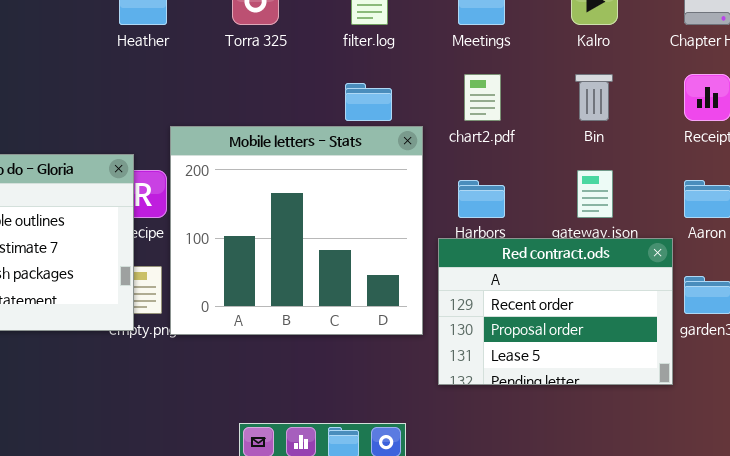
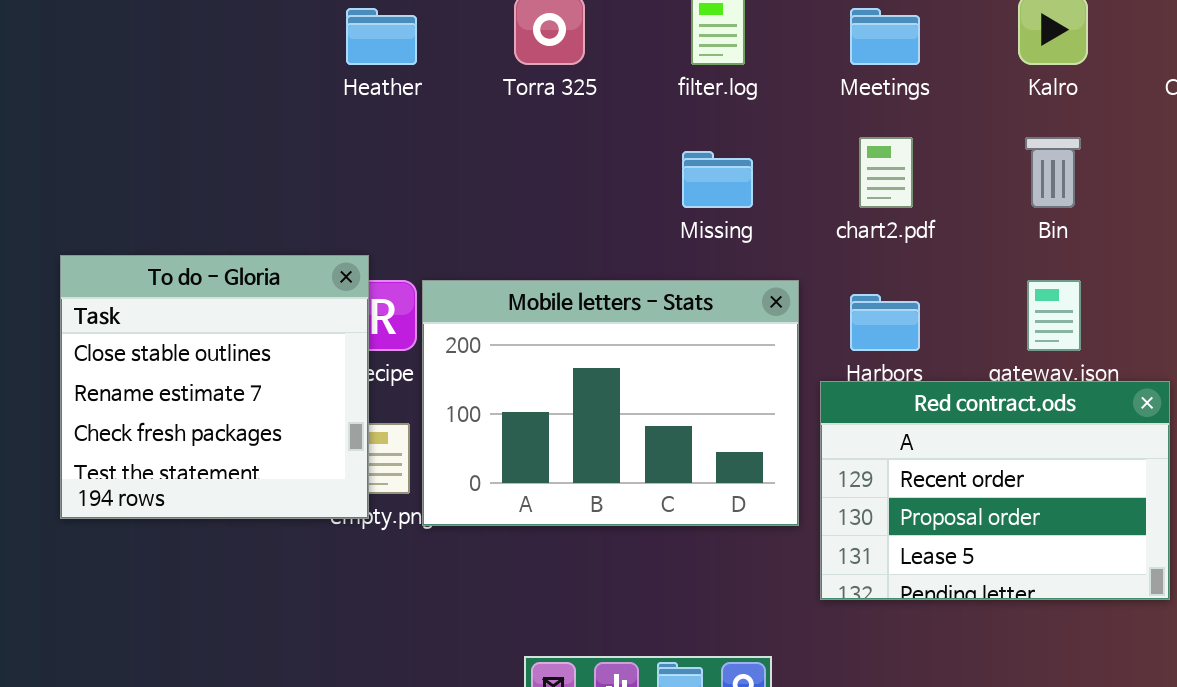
Mobile letters - Stats: [170,126,423,335] -> [422,280,799,526], resized

